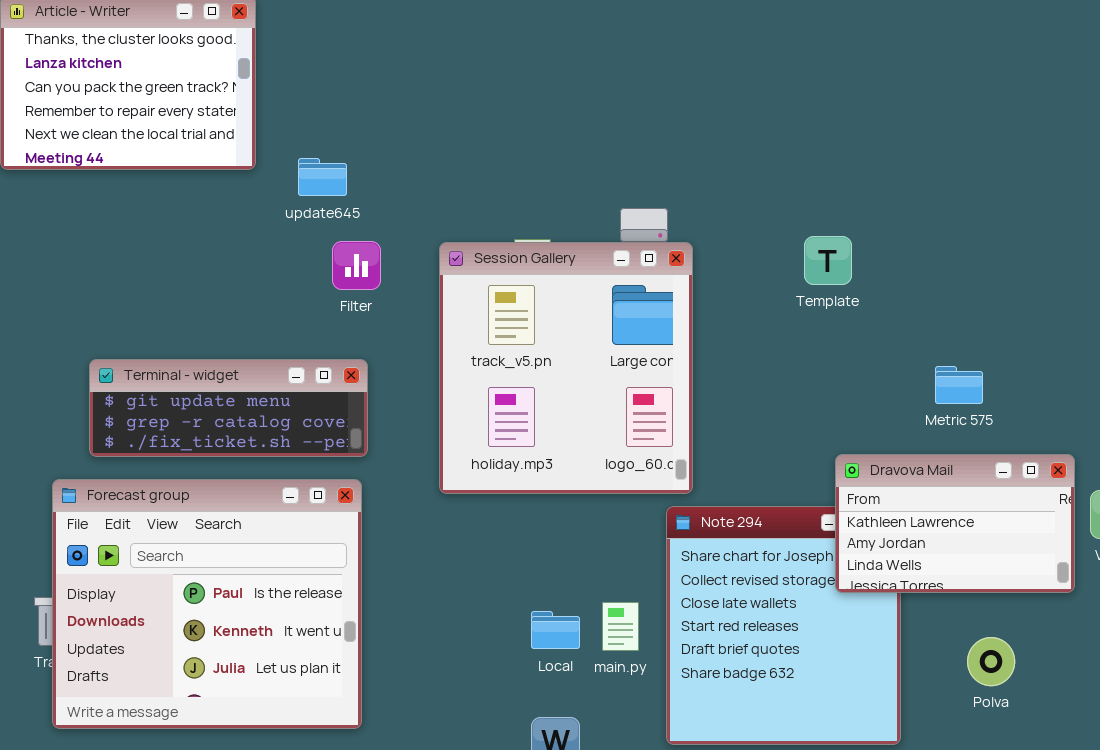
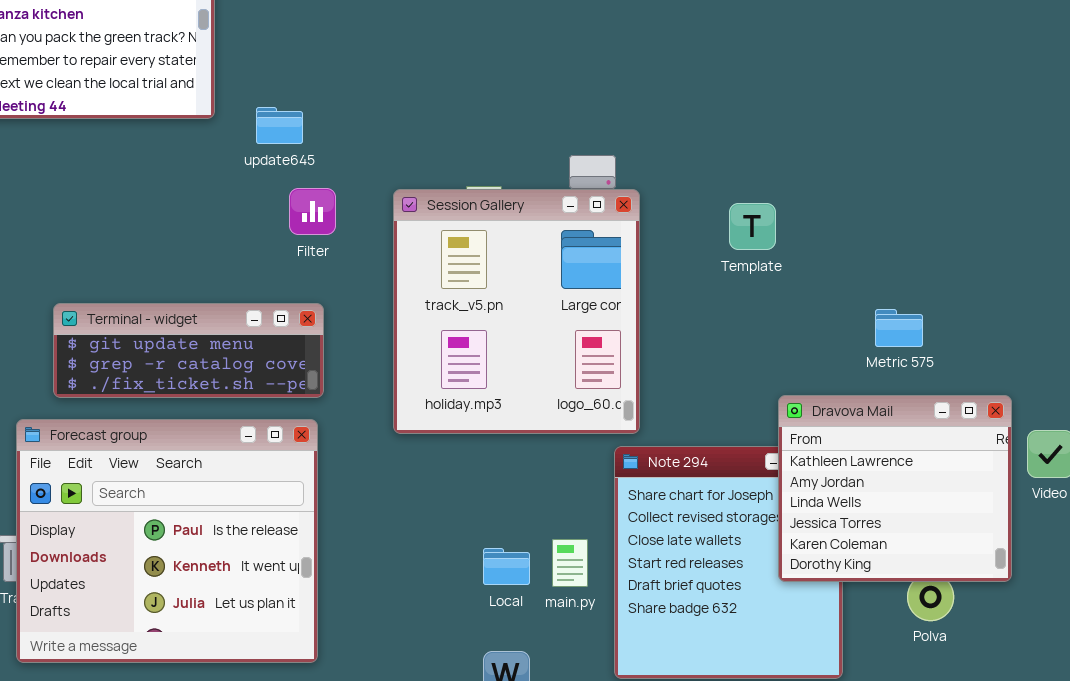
Template: [804,236,852,285] -> [729,203,776,250], moved
Dravova Mail: [835,454,1075,593] -> [778,395,1012,582], resized

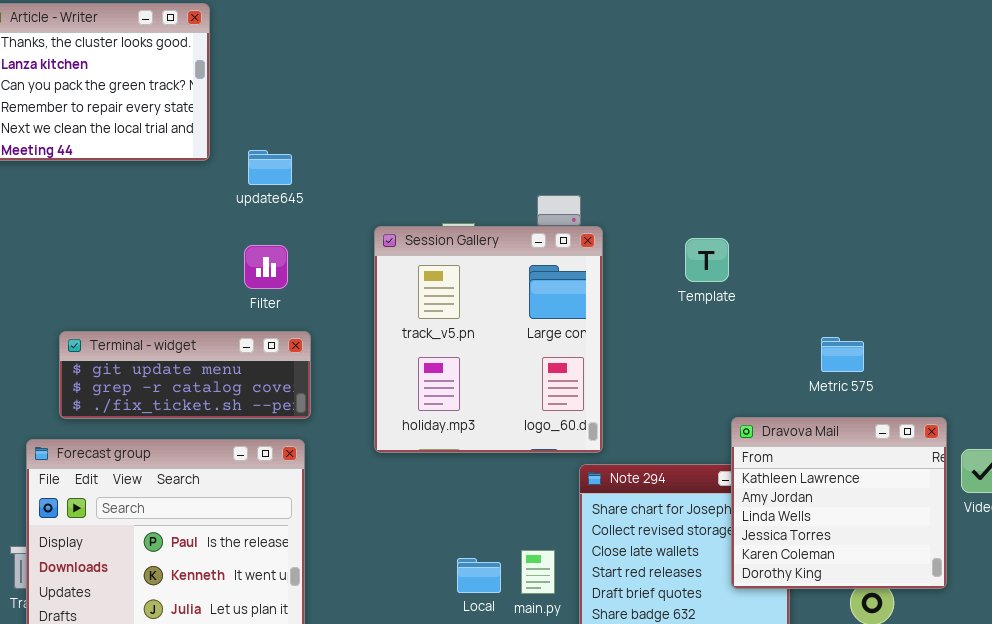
Filter: [289,188,336,235] -> [244,245,288,289], moved

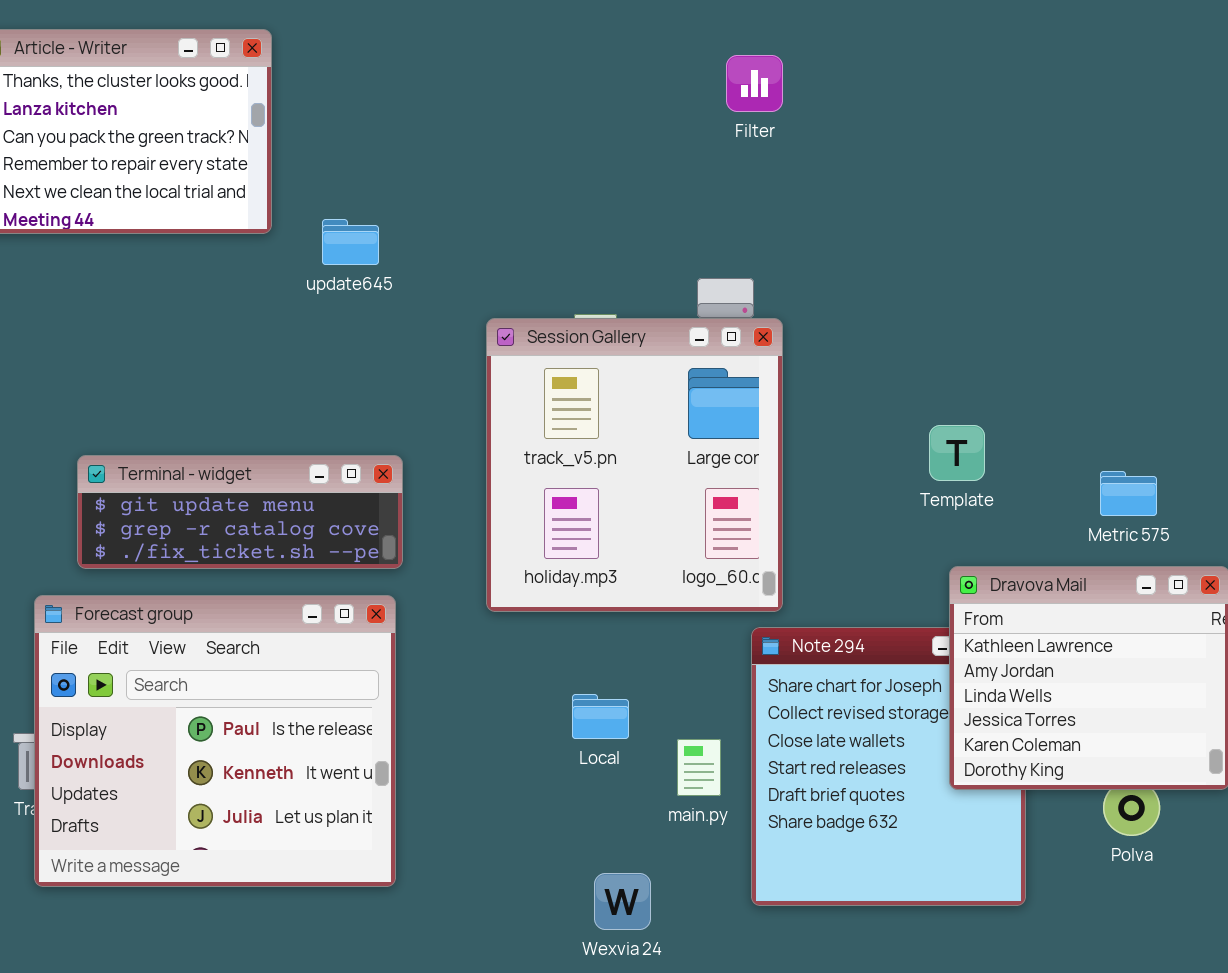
Template: [685,238,729,282] -> [929,425,985,481], moved
Filter: [244,245,288,289] -> [726,55,783,112], moved
Metric 575: [821,337,864,372] -> [1100,471,1157,516], moved
Local: [457,558,501,593] -> [572,694,629,739], moved

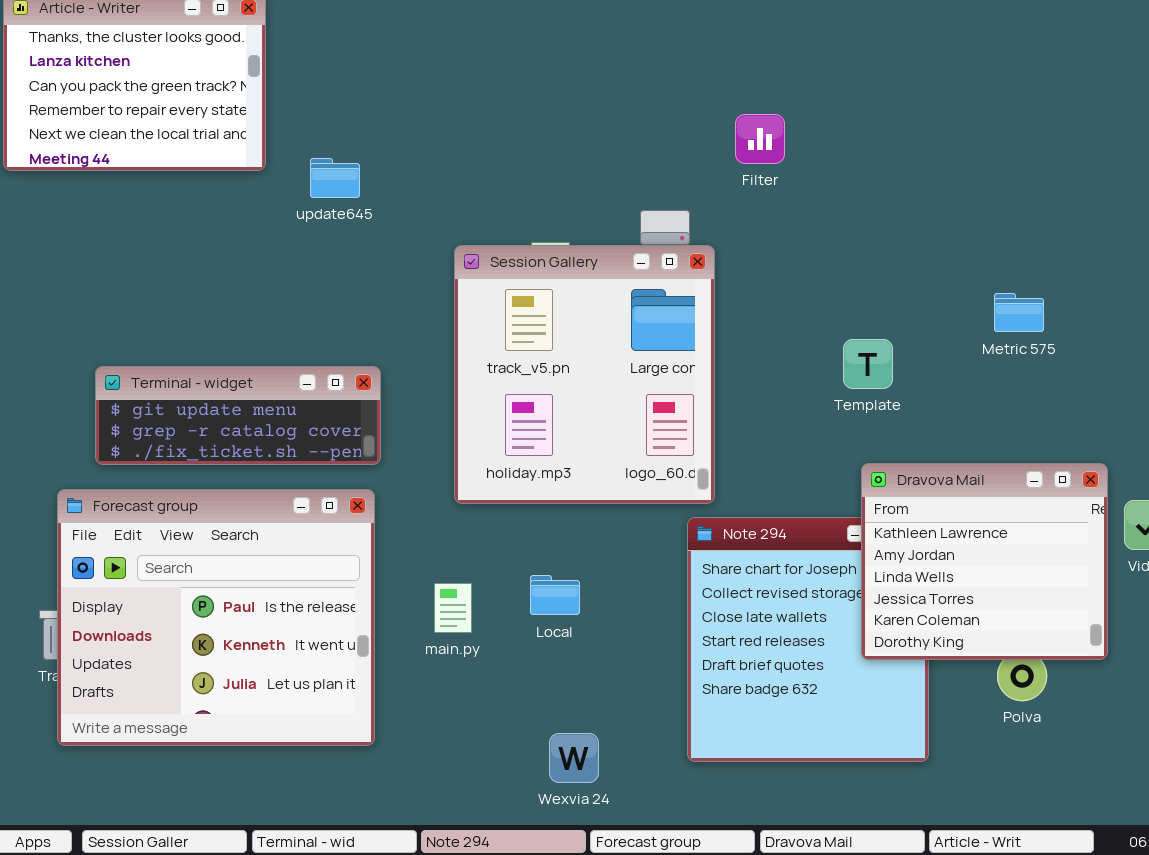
Filter: [726,55,783,112] -> [735,114,785,164], moved
Metric 575: [1100,471,1157,516] -> [994,293,1044,332], moved
main.py: [677,739,721,796] -> [434,583,472,633], moved

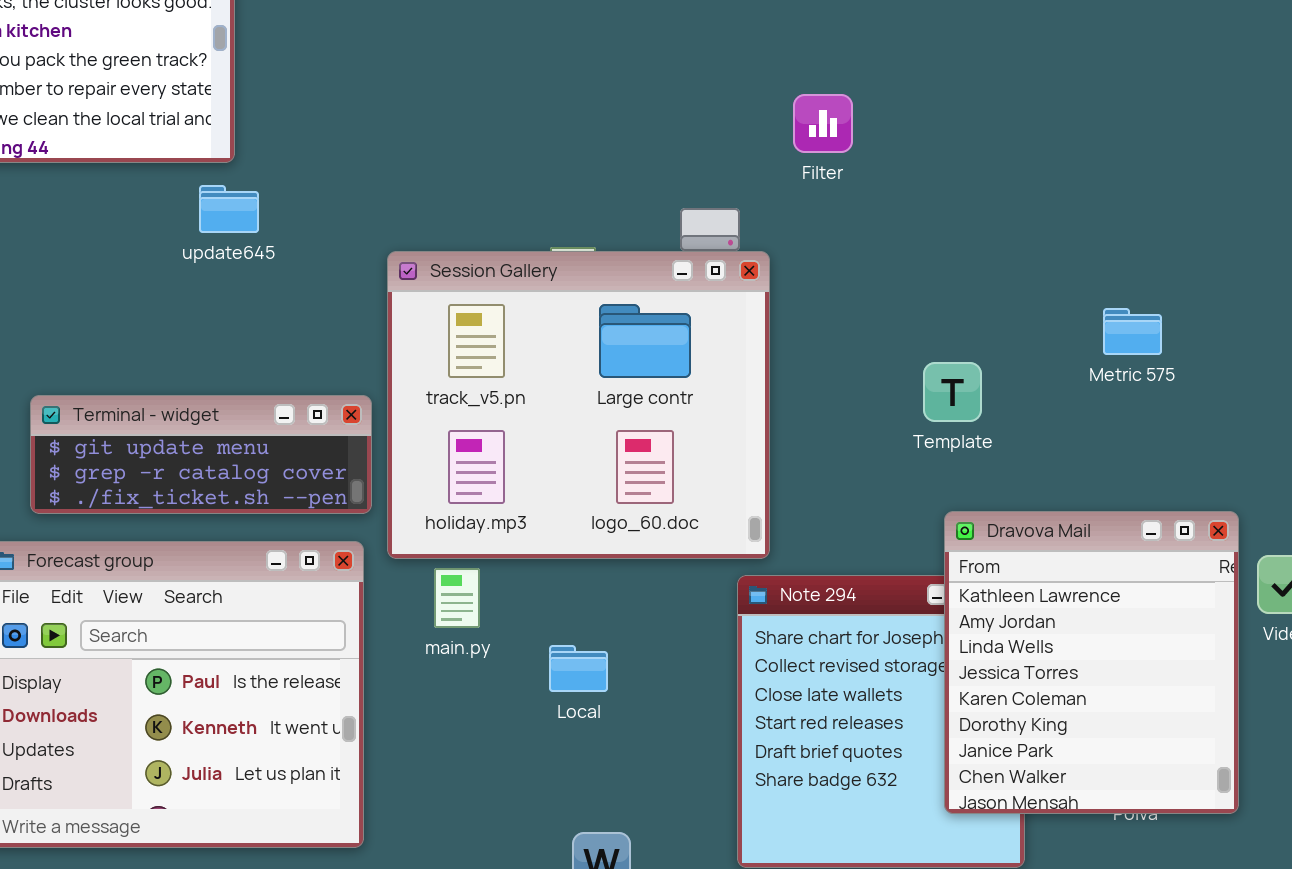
update645: [310,158,360,198] -> [199,185,259,233], moved
Session Gallery: [454,245,715,504] -> [387,251,770,559], resized
Dravova Mail: [861,463,1108,660] -> [944,511,1239,814], resized
main.py: [434,583,472,633] -> [434,568,480,628], moved

